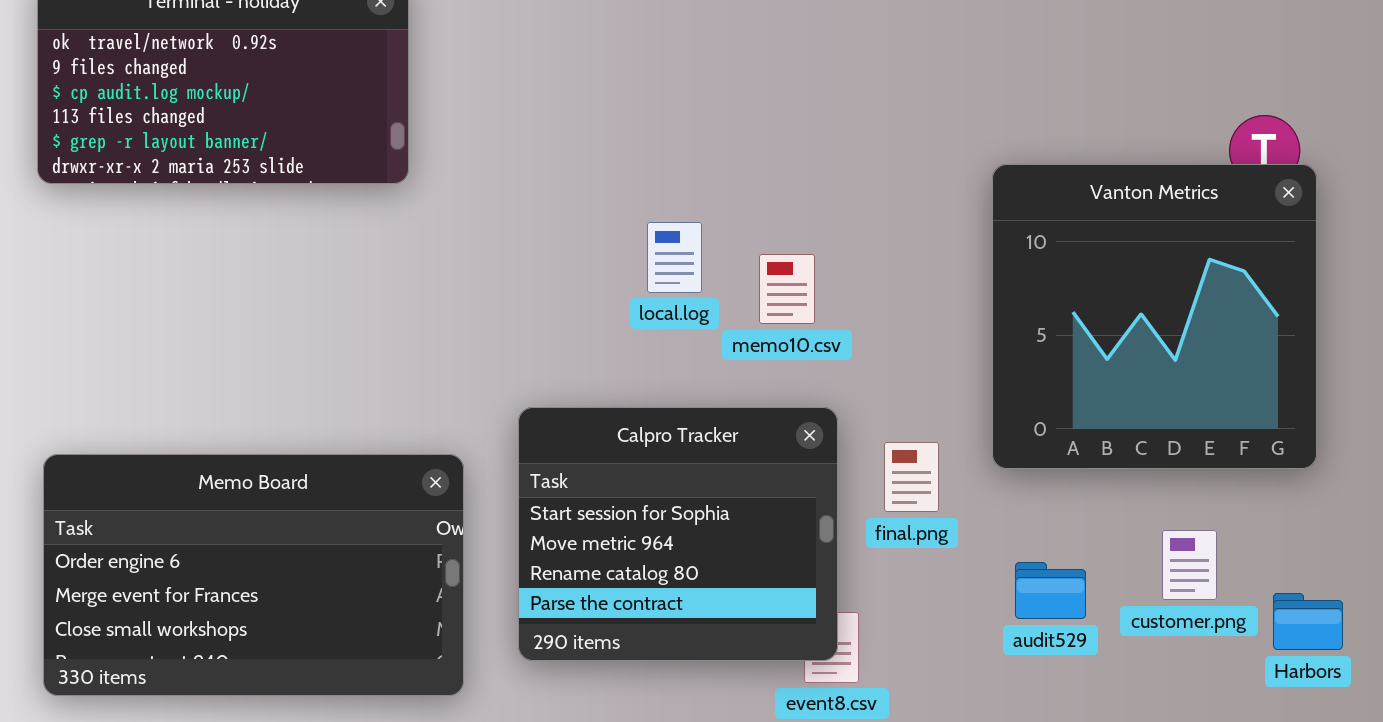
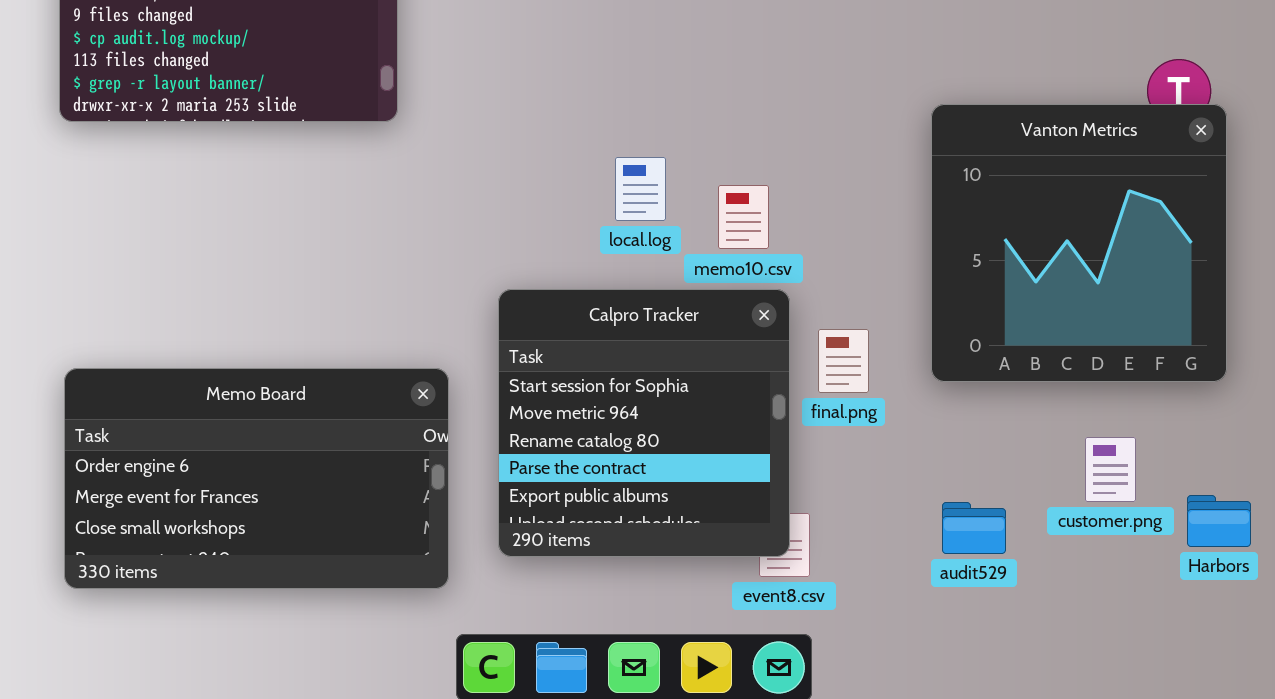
Calpro Tracker: [518,407,838,661] -> [498,289,790,557], resized
final.png: [884,442,939,512] -> [818,329,869,393], moved
audit529: [1015,562,1086,619] -> [942,502,1006,554], moved

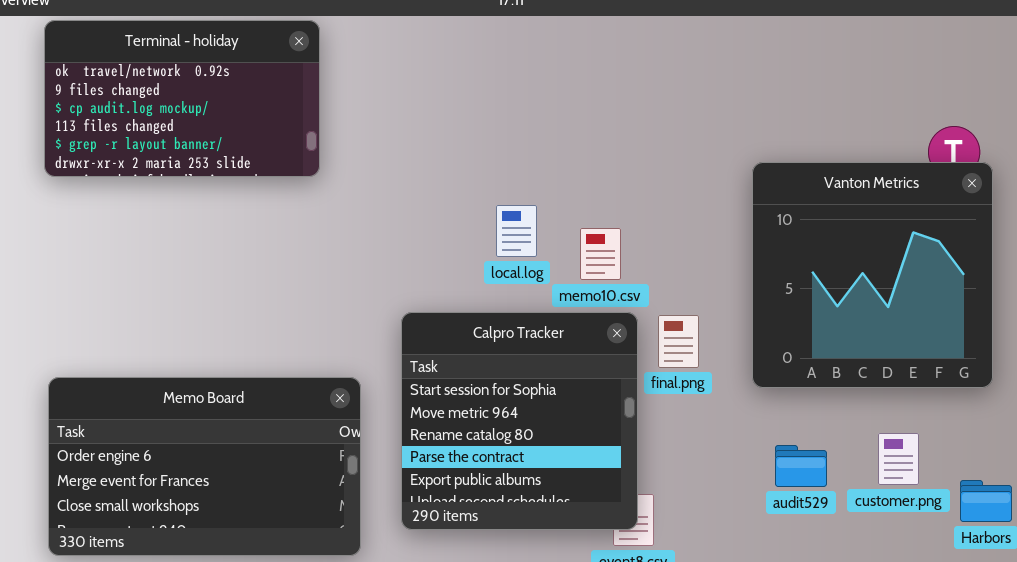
final.png: [818,329,869,393] -> [658,315,699,368], moved
audit529: [942,502,1006,554] -> [775,445,827,487], moved

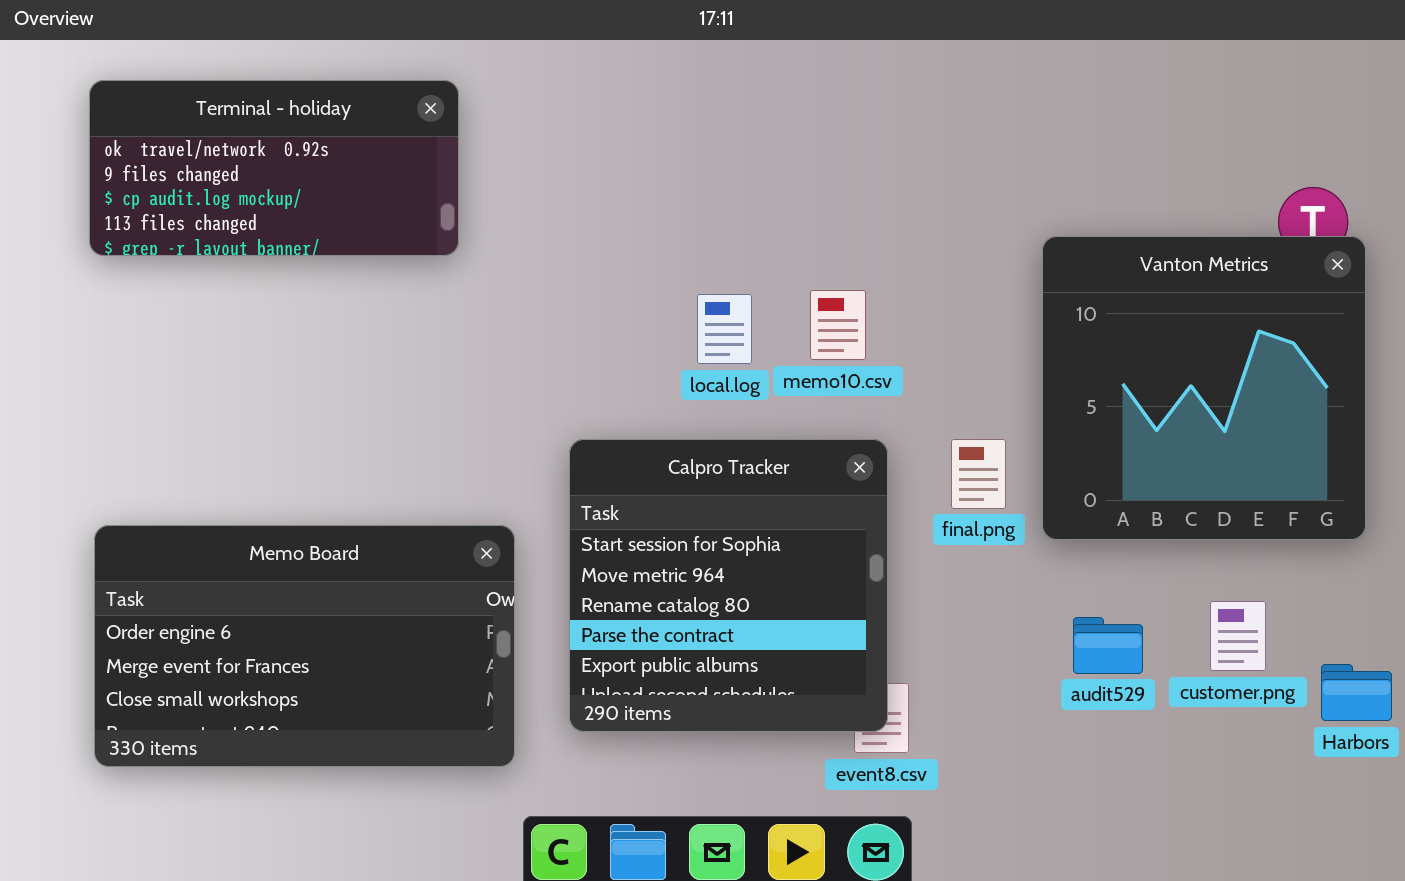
Terminal - holiday: [44,20,320,177] -> [89,80,459,256], resized
memo10.csv: [580,228,621,280] -> [810,290,866,360], moved
final.png: [658,315,699,368] -> [951,439,1006,509], moved

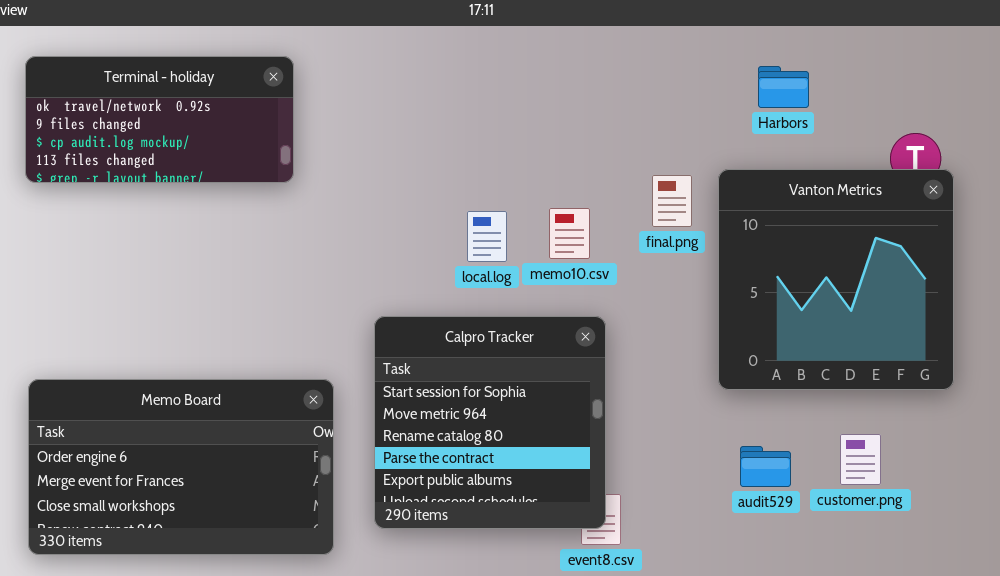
final.png: [951,439,1006,509] -> [652,175,692,227], moved
Harbors: [1321,664,1392,721] -> [758,66,809,108], moved

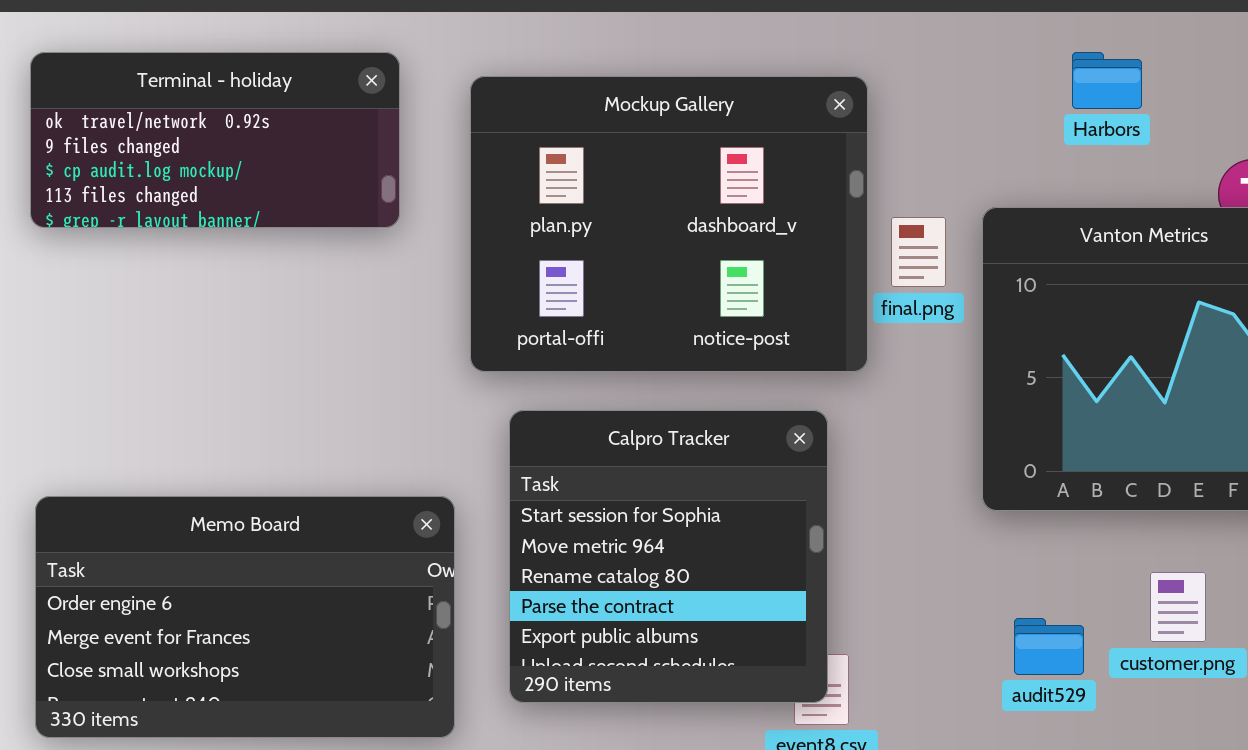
Harbors: [758,66,809,108] -> [1072,52,1142,109], moved
Mockup Gallery: none -> [470,76,868,372], opened
audit529: [740,446,791,487] -> [1014,618,1084,675], moved

